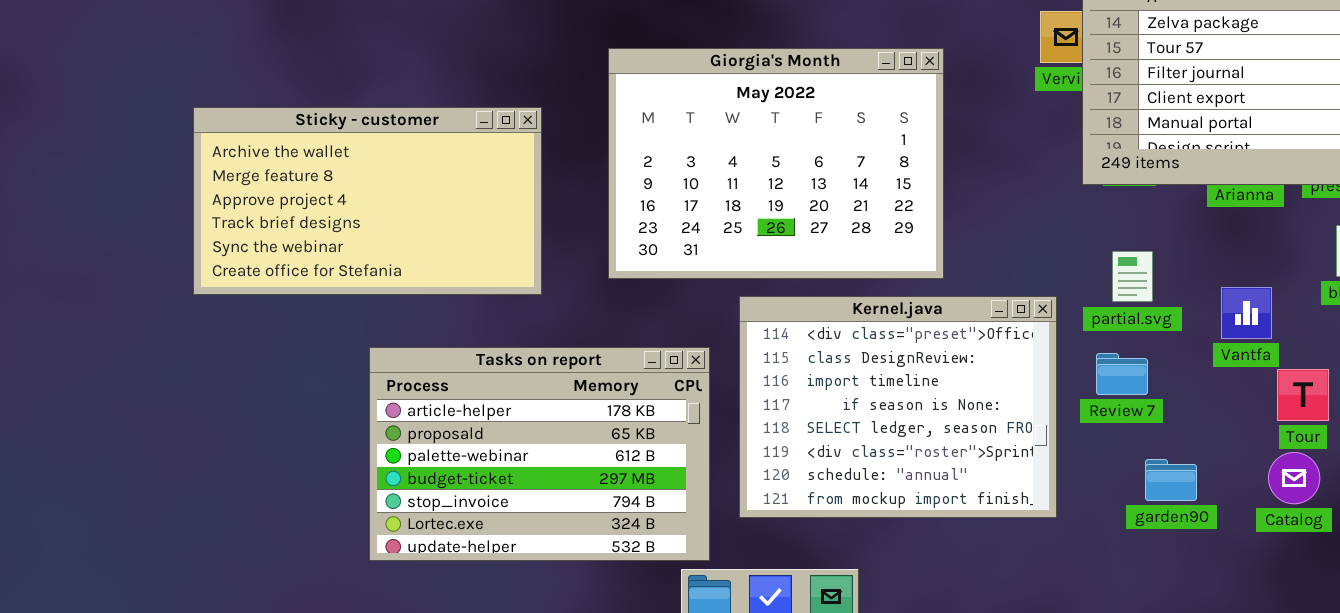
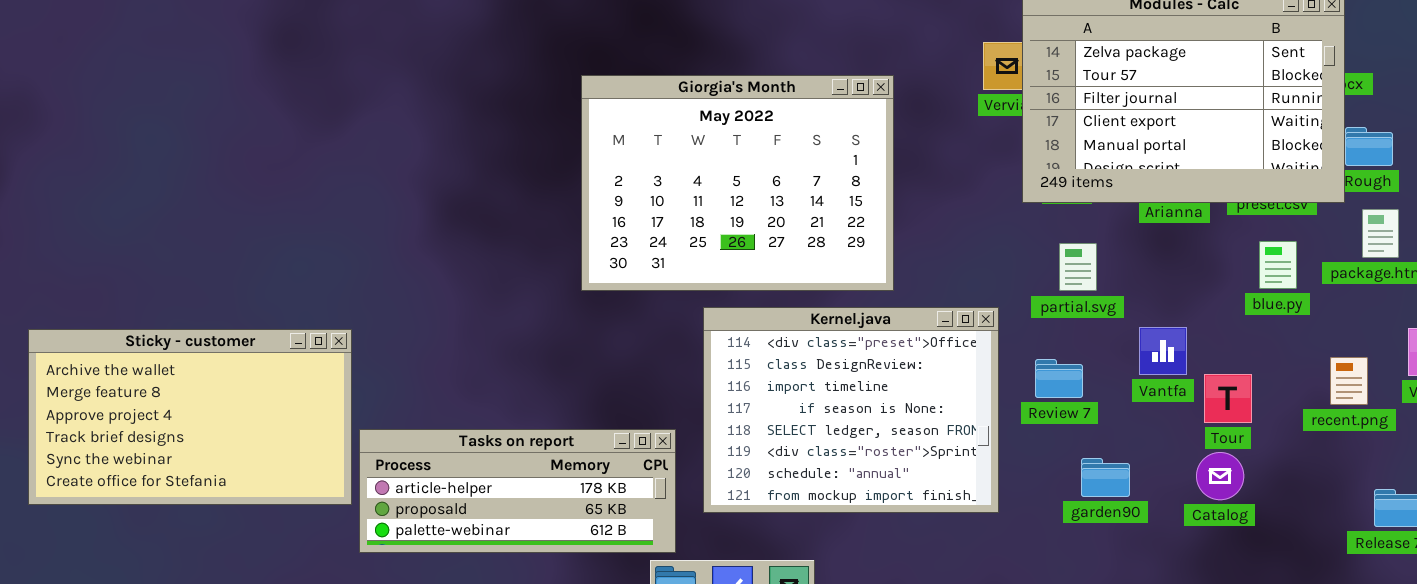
Sticky - customer: [193,107,542,295] -> [28,329,352,505], moved
partial.svg: [1112,251,1153,302] -> [1059,243,1097,291], moved
Vantfa: [1221,287,1272,339] -> [1139,327,1187,375], moved
Tasks on report: [369,347,710,561] -> [359,429,676,553], resized

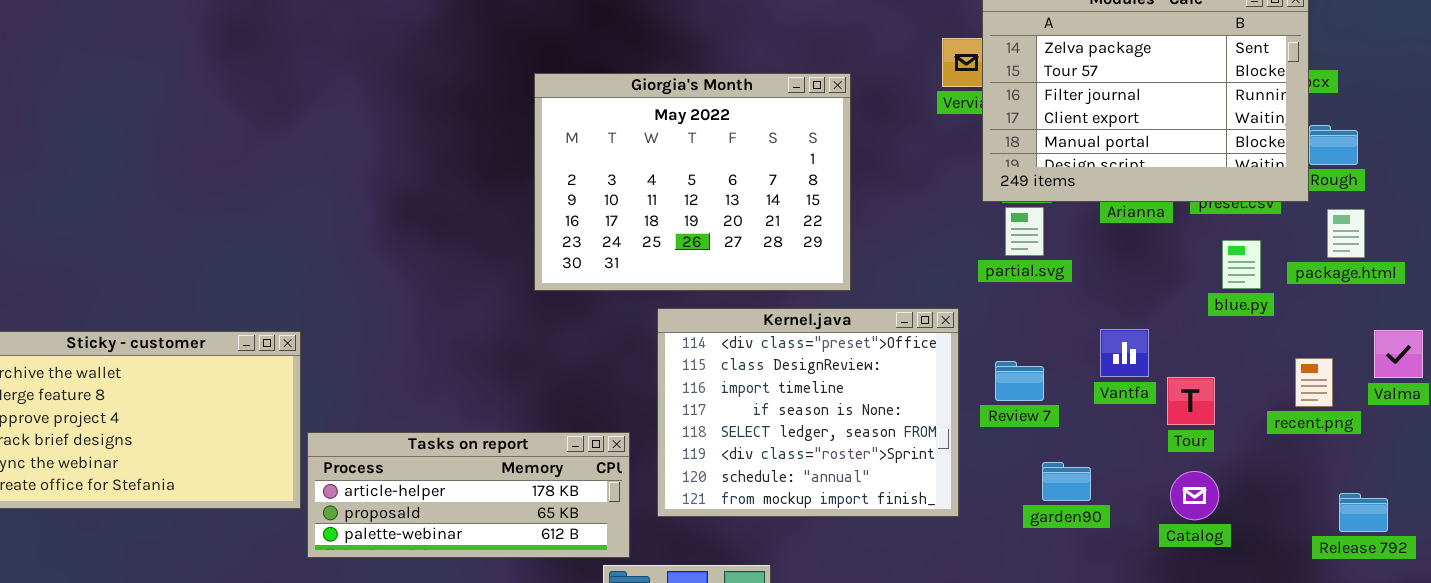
partial.svg: [1059,243,1097,291] -> [1005,207,1044,256], moved
Catalog: [1196,452,1244,500] -> [1170,471,1219,520], moved

